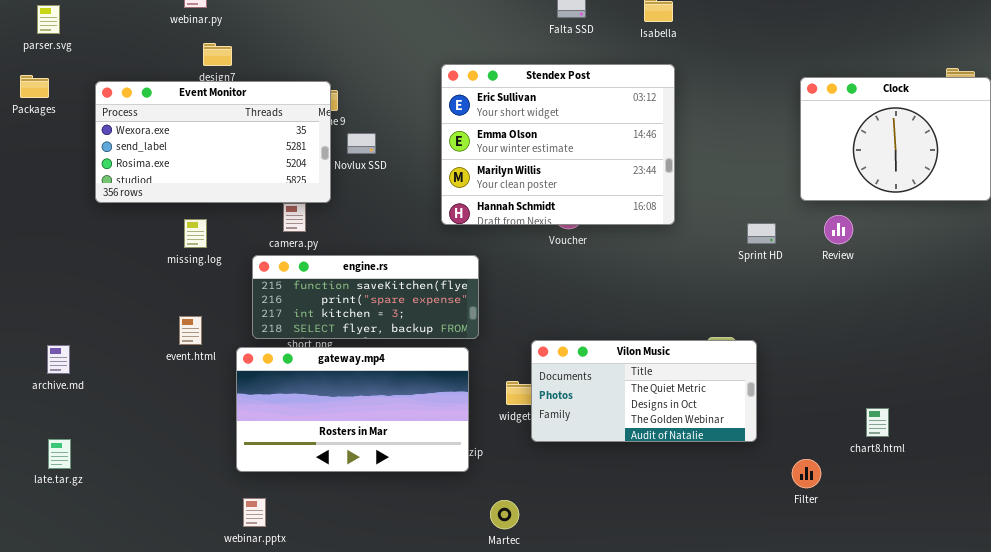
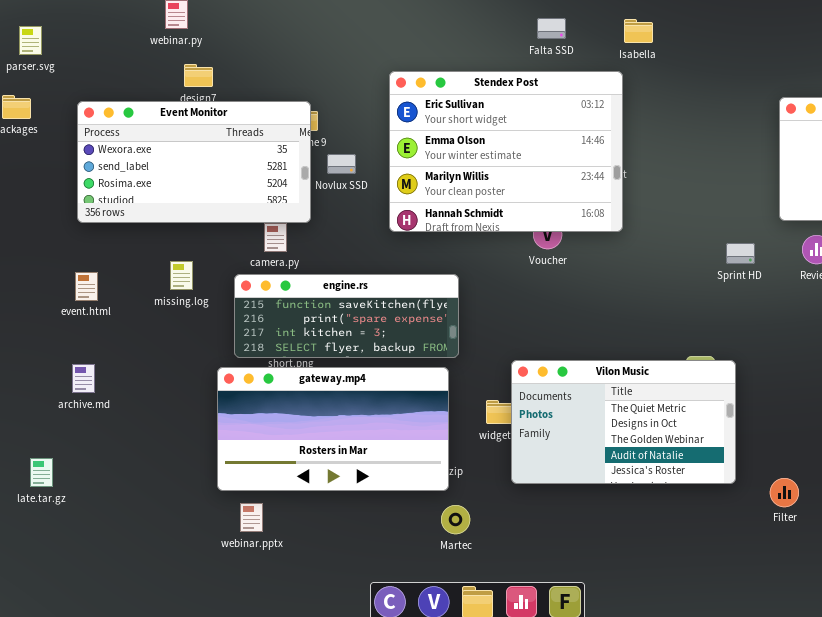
Stendex Post: [441,64,675,225] -> [389,71,623,232], moved
missing.log: [184,219,207,248] -> [170,261,193,290], moved
event.html: [179,316,202,345] -> [75,272,98,301], moved
Vilon Music: [531,340,757,442] -> [511,360,736,484], resized
archive.md: [47,345,70,374] -> [72,364,95,393], moved
webinar.pptx: [243,498,266,527] -> [240,503,263,532], moved
Martec: [490,500,519,529] -> [441,505,470,534], moved

